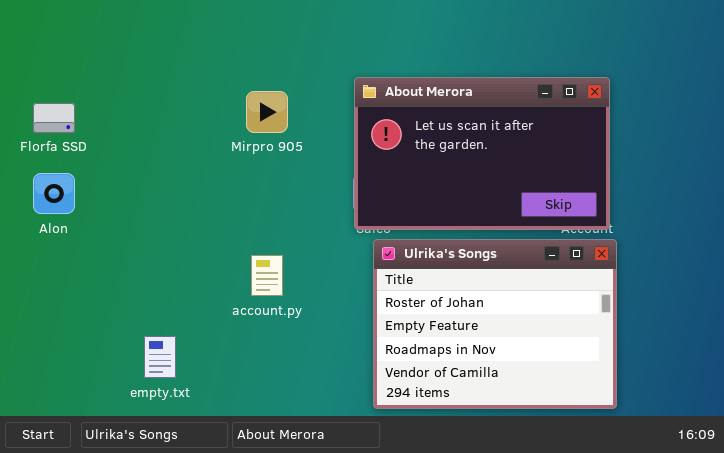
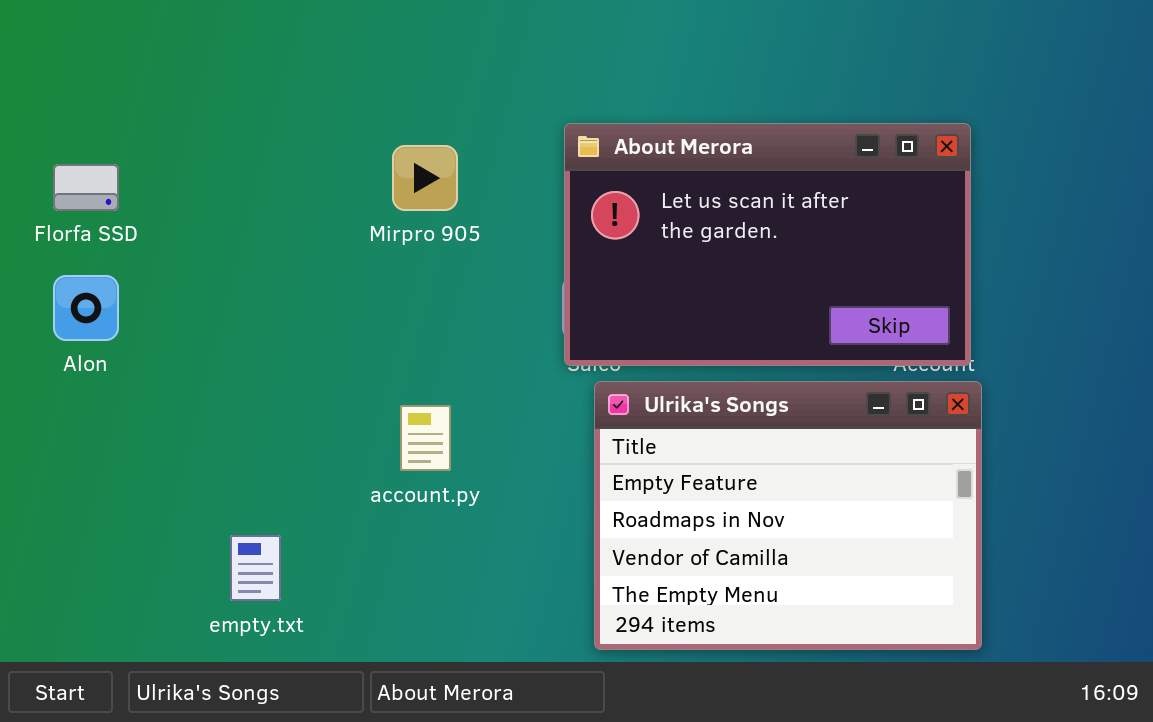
Ulrika's Songs: [373,239,617,409] -> [594,381,982,650], scrolled down 1 row

